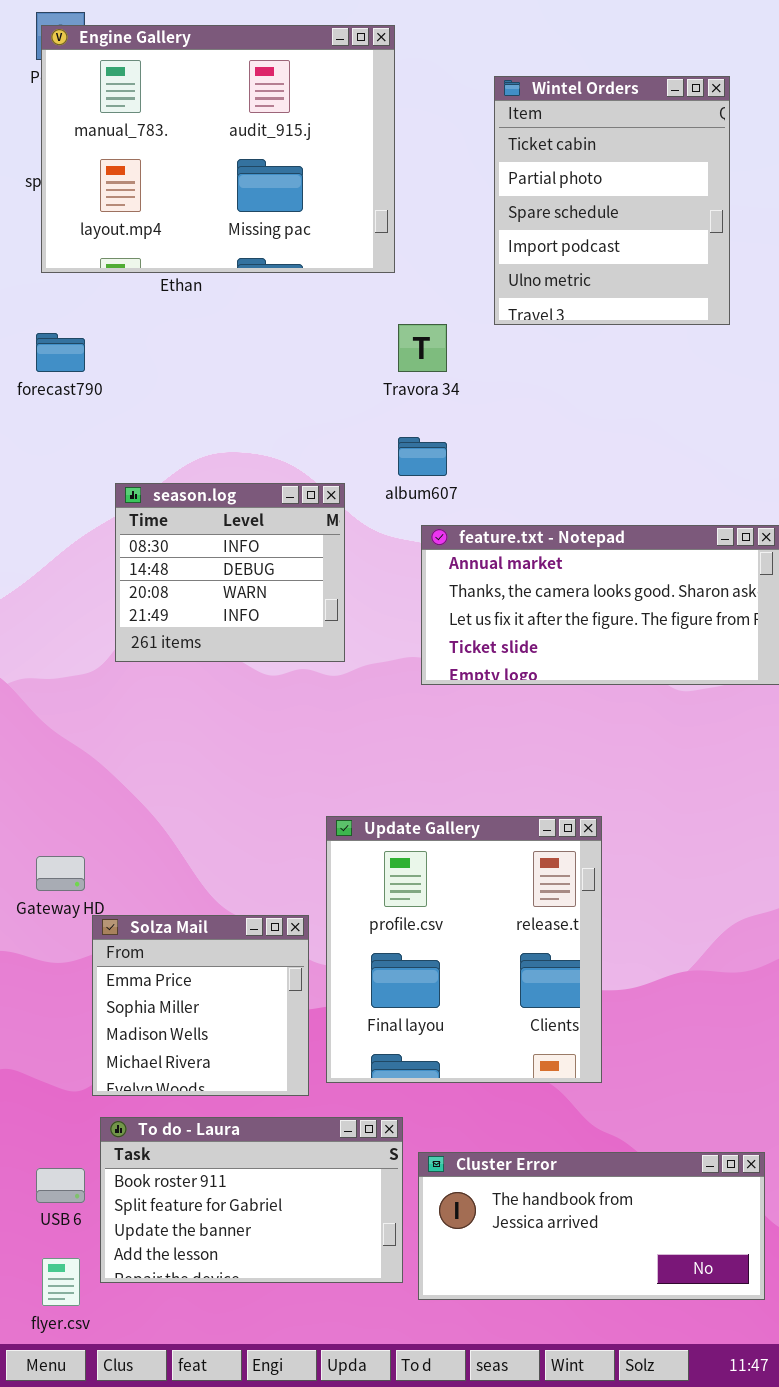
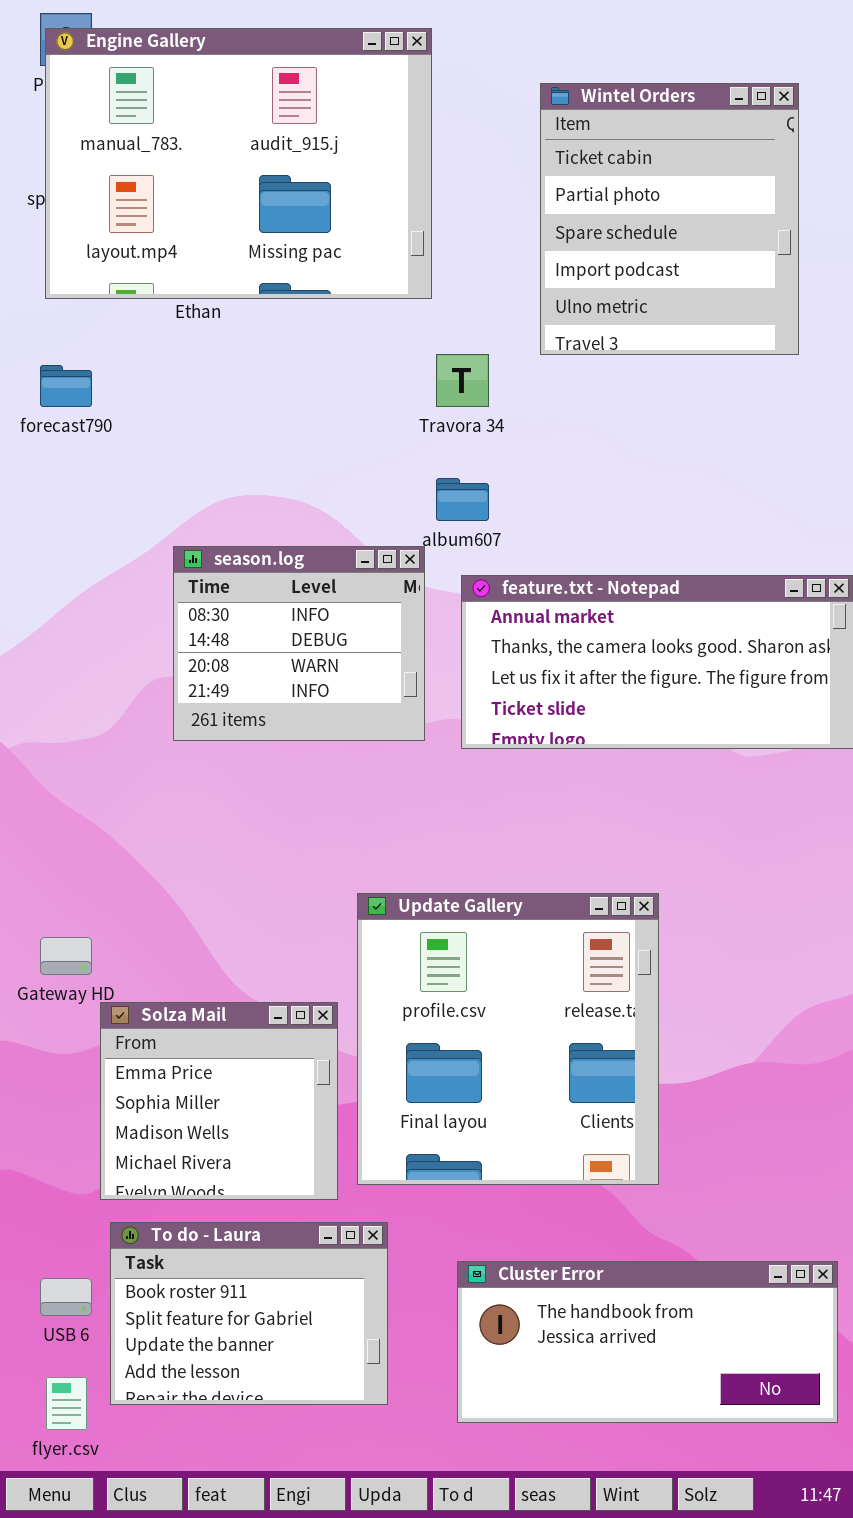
season.log: [115,483,345,662] -> [173,546,425,741], moved
To do - Laura: [100,1117,403,1283] -> [110,1222,388,1405], resized

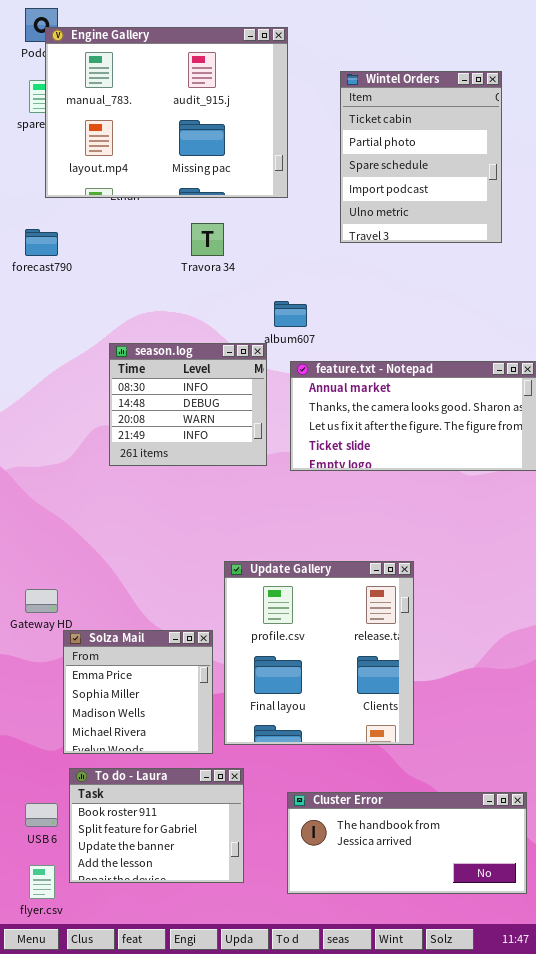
Engine Gallery: [45,28,432,299] -> [45,27,288,198], moved
Wintel Orders: [540,83,799,355] -> [340,71,502,243], moved
Travora 34: [436,354,489,407] -> [191,223,224,256], moved

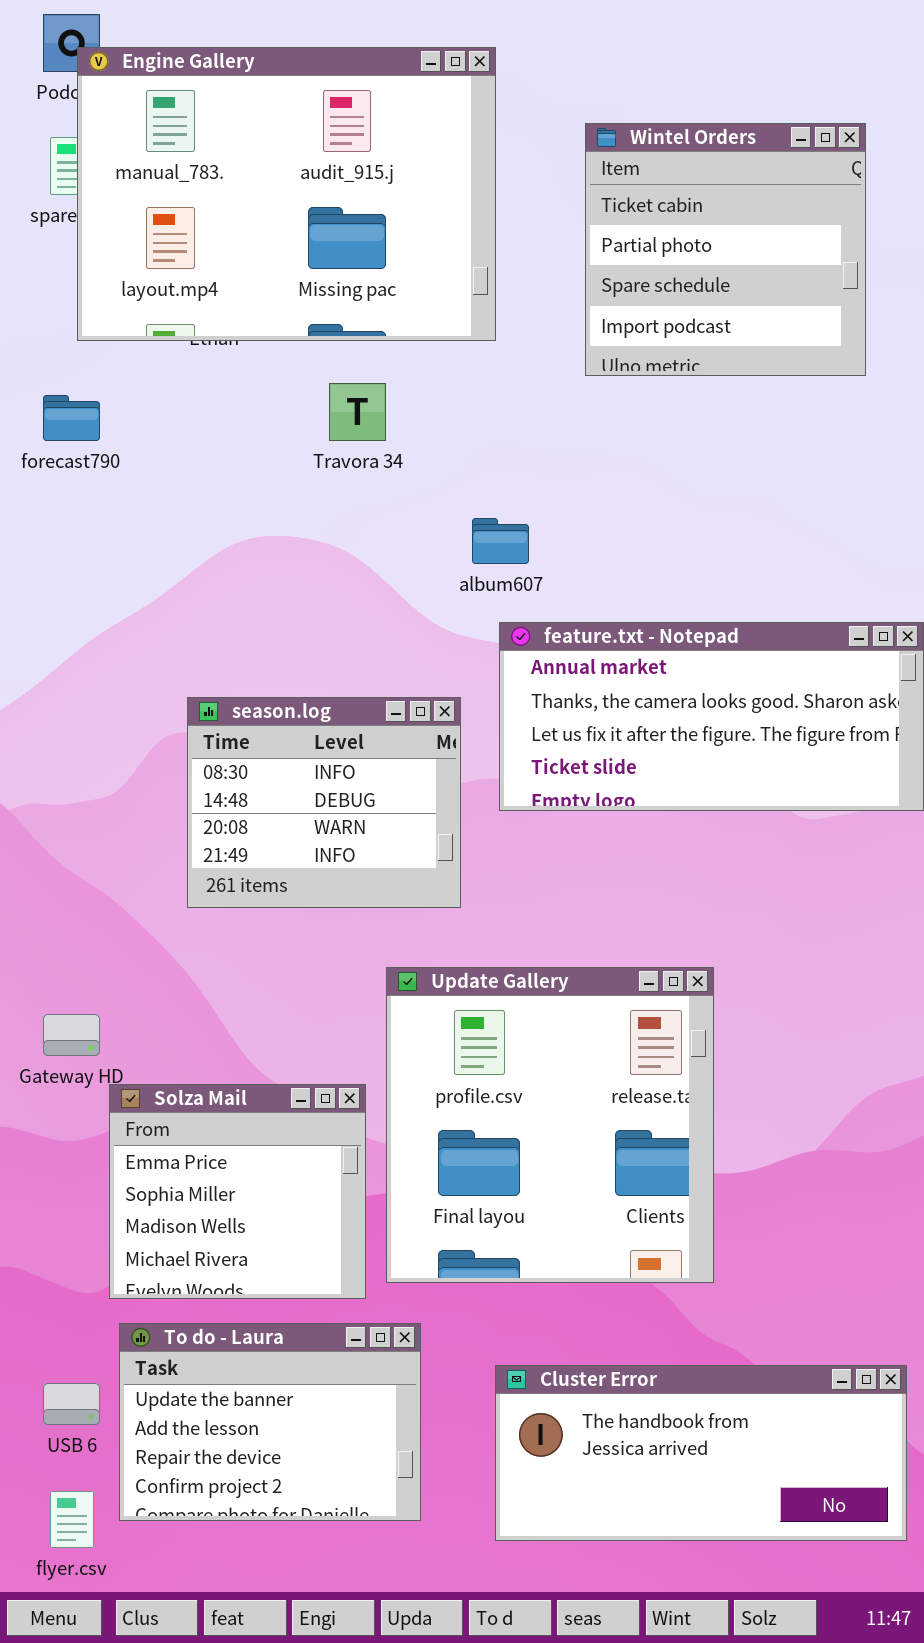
Wintel Orders: [340,71,502,243] -> [585,123,866,376], resized
season.log: [109,343,267,466] -> [187,697,461,908], moved
To do - Laura: [69,768,244,883] -> [119,1323,421,1521], scrolled down 2 rows

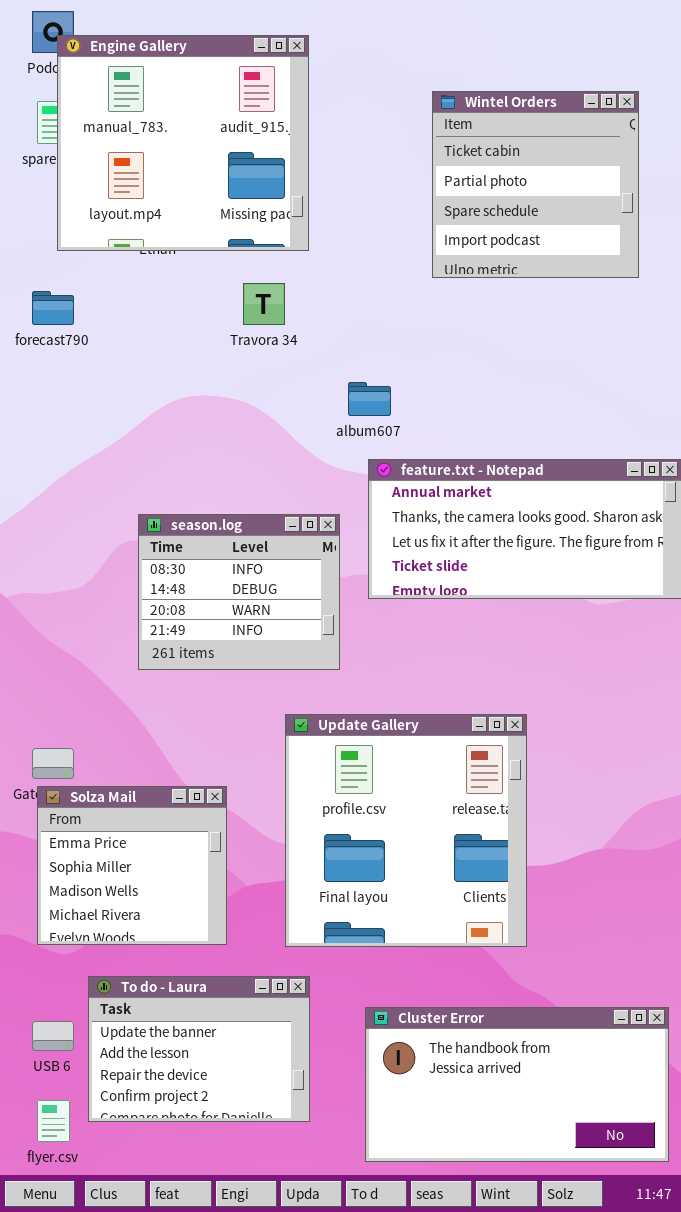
Engine Gallery: [77,47,496,341] -> [57,35,309,251], resized
Solza Mail: [109,1084,366,1299] -> [37,786,227,945], moved
Cluster Error: [495,1365,907,1541] -> [365,1007,669,1162], resized

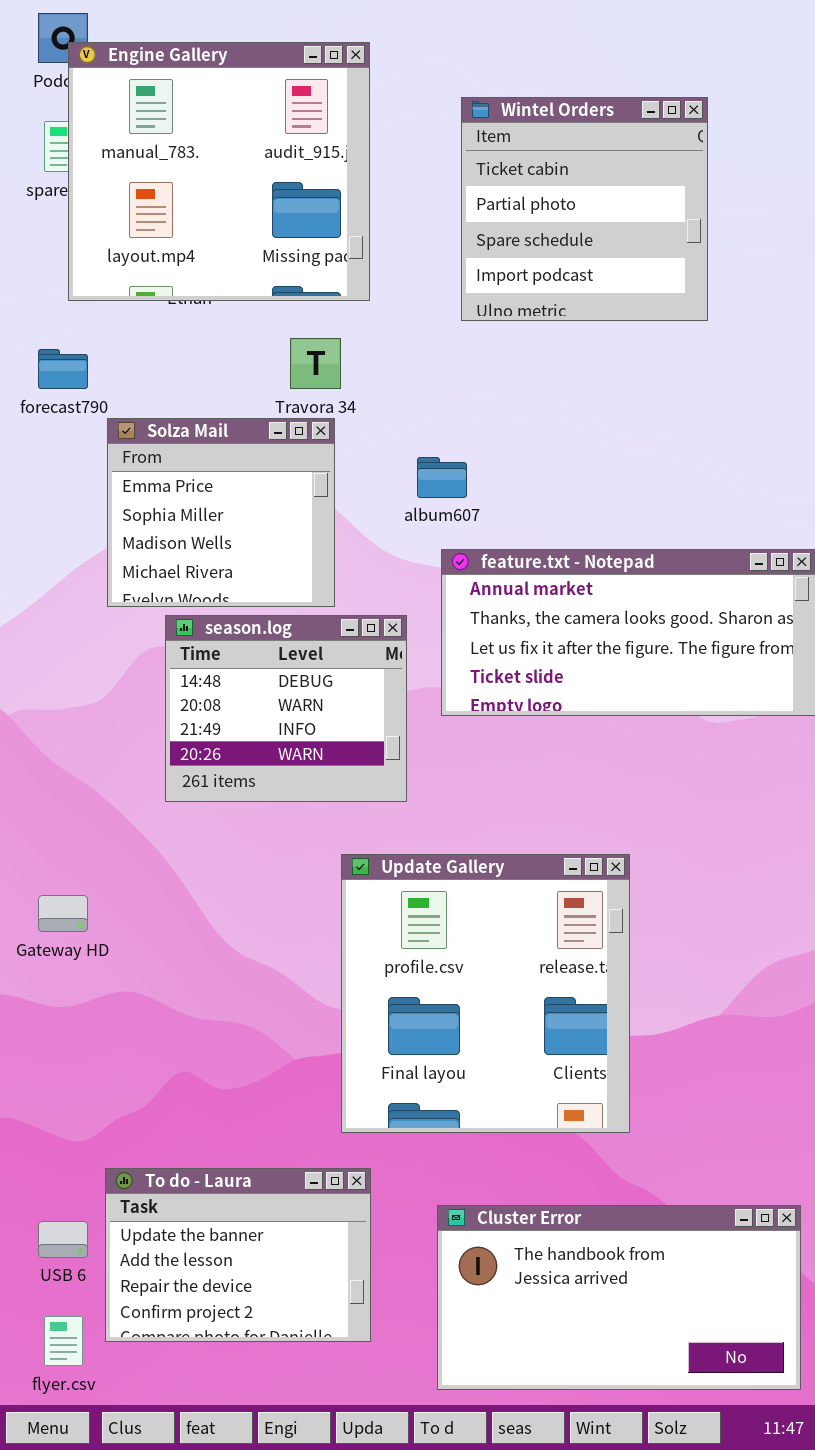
Wintel Orders: [432,91,639,278] -> [461,97,708,321], moved
season.log: [138,514,340,670] -> [165,615,407,802], scrolled down 1 row
Solza Mail: [37,786,227,945] -> [107,418,335,607], moved

